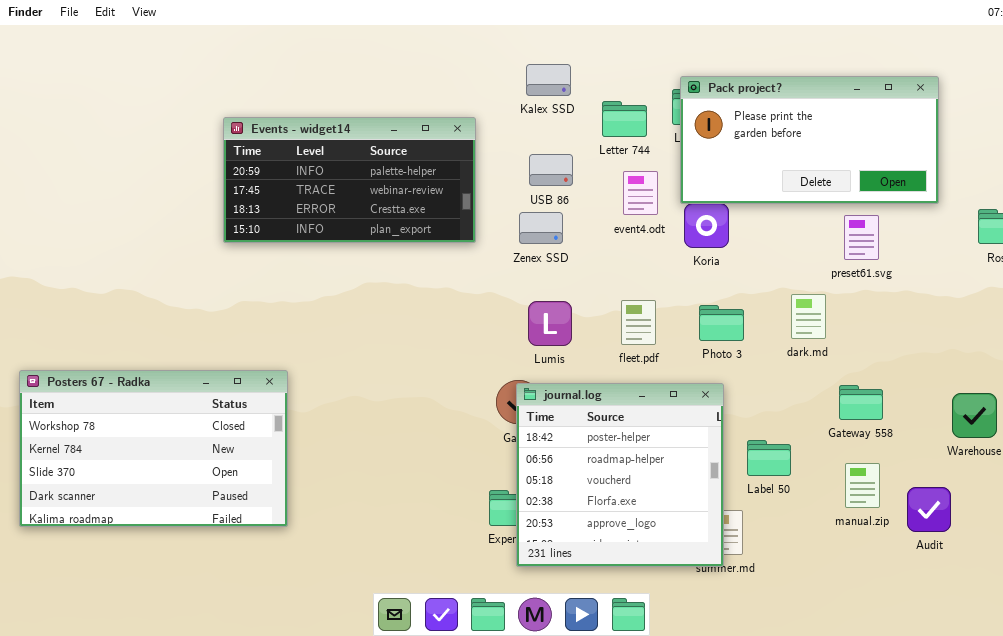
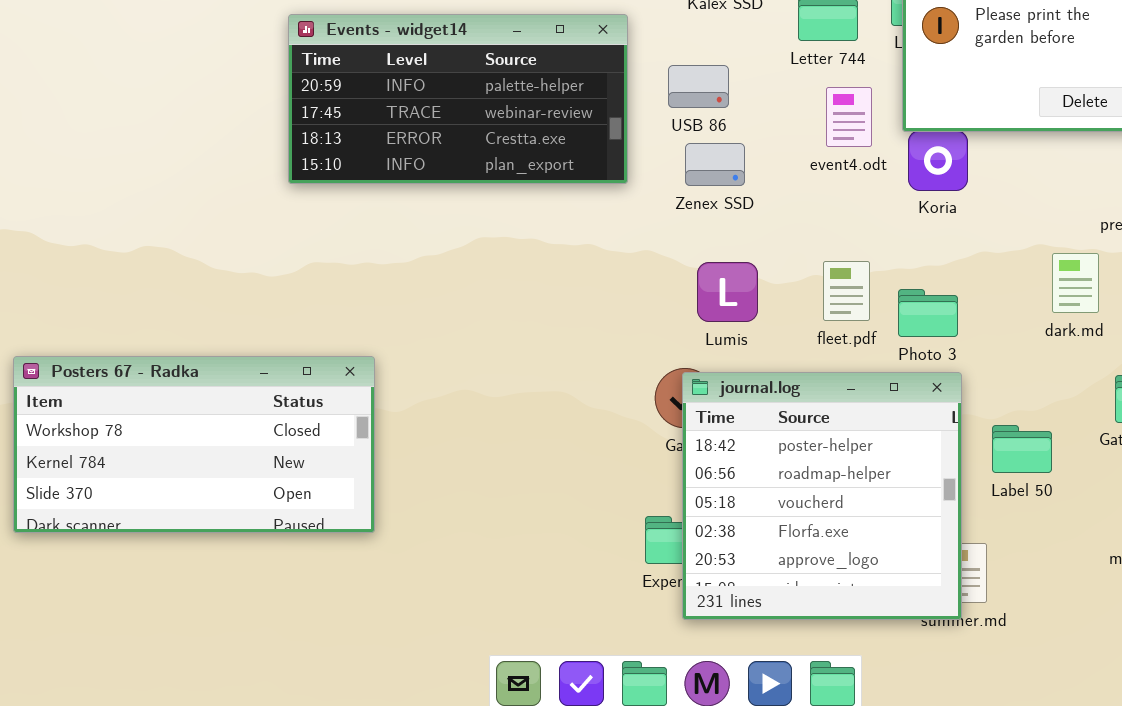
USB 86: [529,154,573,186] -> [668,65,729,108], moved
Photo 3: [699,305,744,341] -> [898,289,958,337], moved
Posters 67 - Radka: [19,370,288,527] -> [13,356,375,533], resized
Label 50: [747,440,791,476] -> [992,425,1052,473], moved

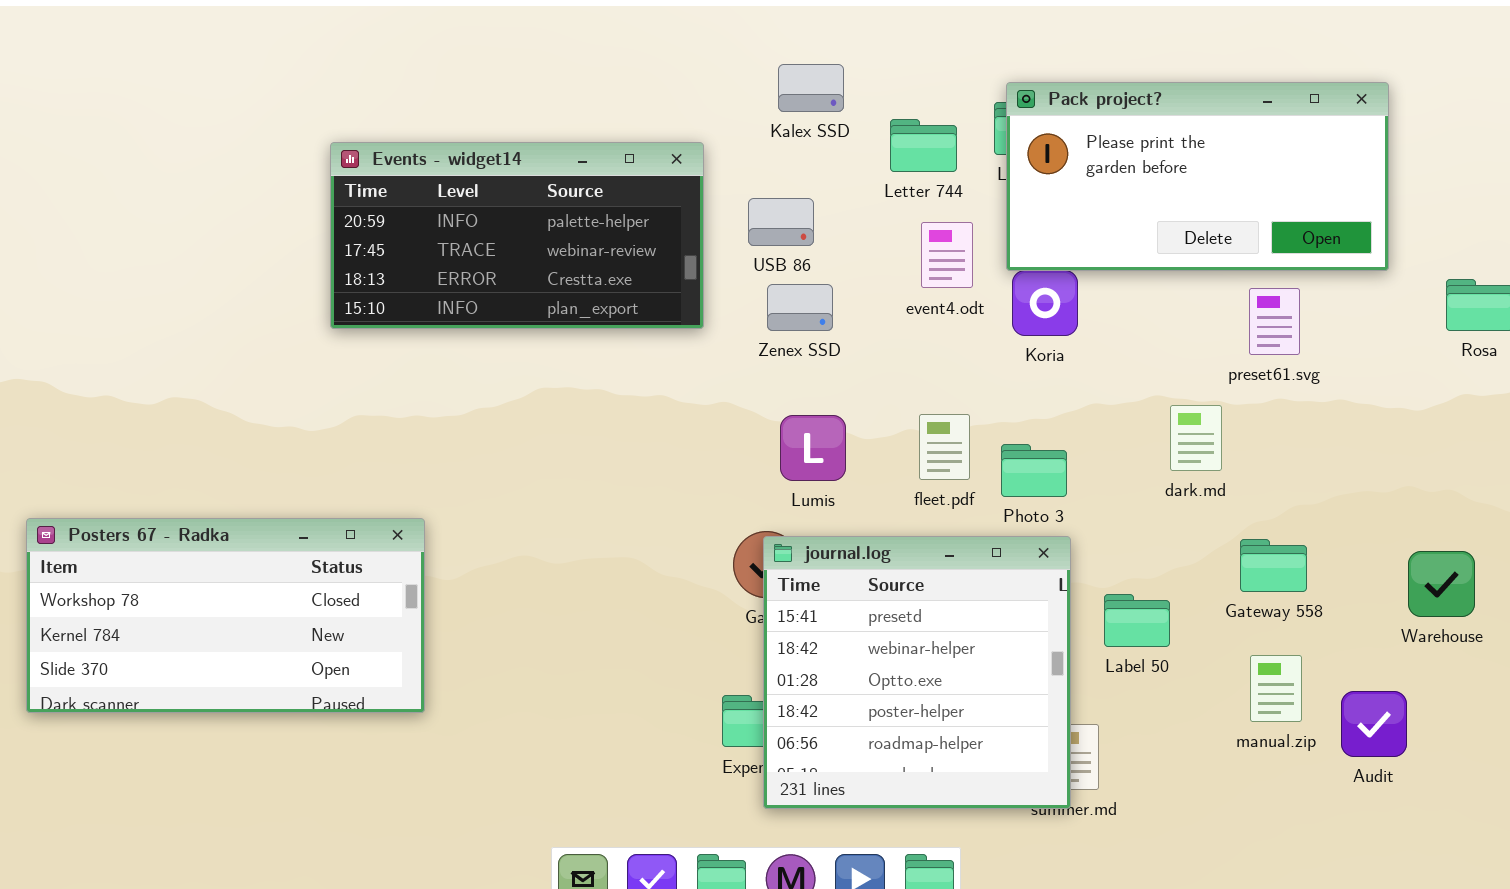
journal.log: [682,372,962,620] -> [763,536,1071,809], scrolled up 3 rows

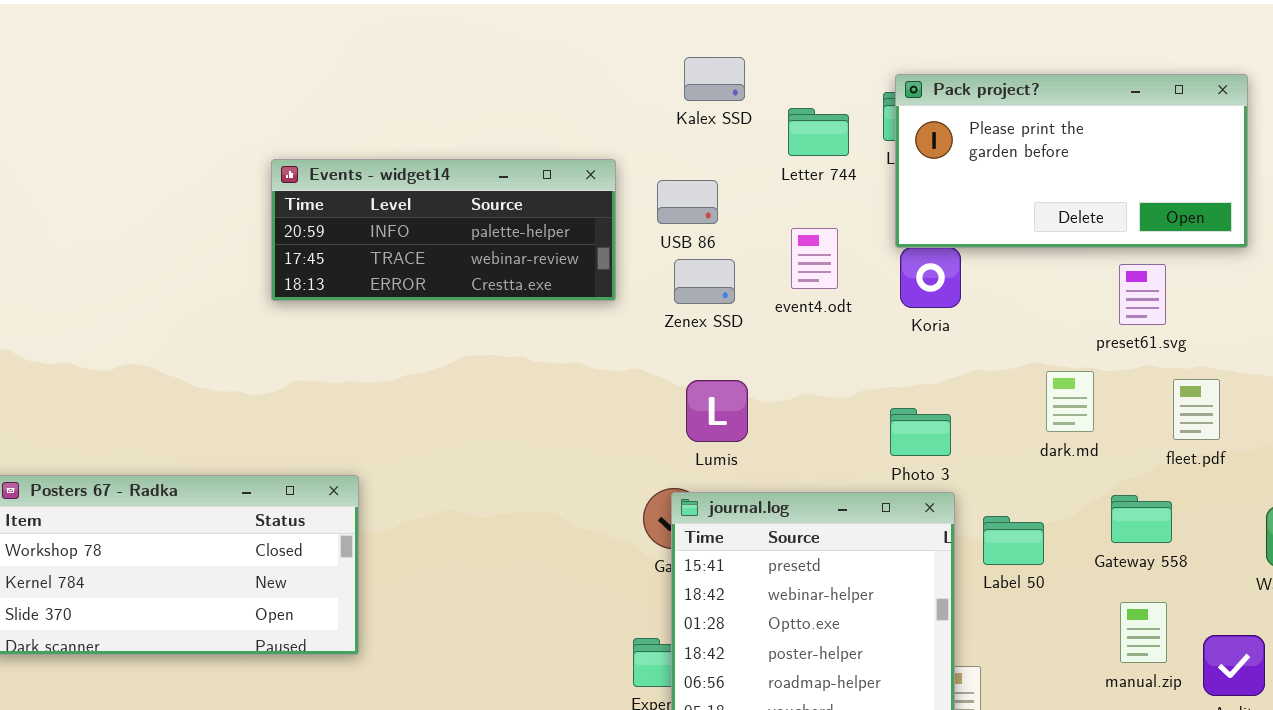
Events - widget14: [330,142,704,329] -> [271,159,616,301], resized
event4.odt: [921,222,973,288] -> [791,228,838,289], moved
fleet.pdf: [919,414,970,480] -> [1173,379,1220,440], moved
Label 50: [1104,594,1170,647] -> [983,516,1044,565], moved

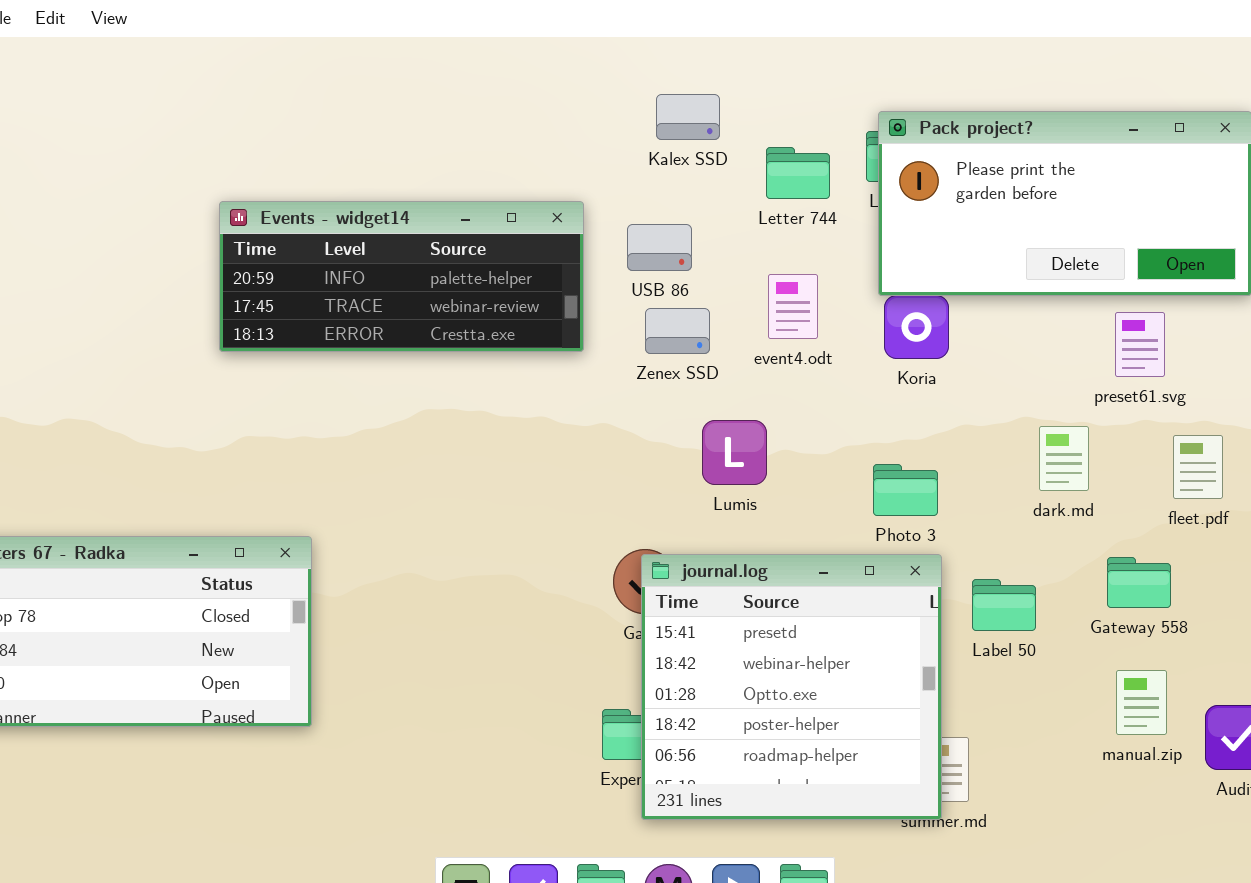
Lumis: [686,380,748,442] -> [702,420,767,485], moved

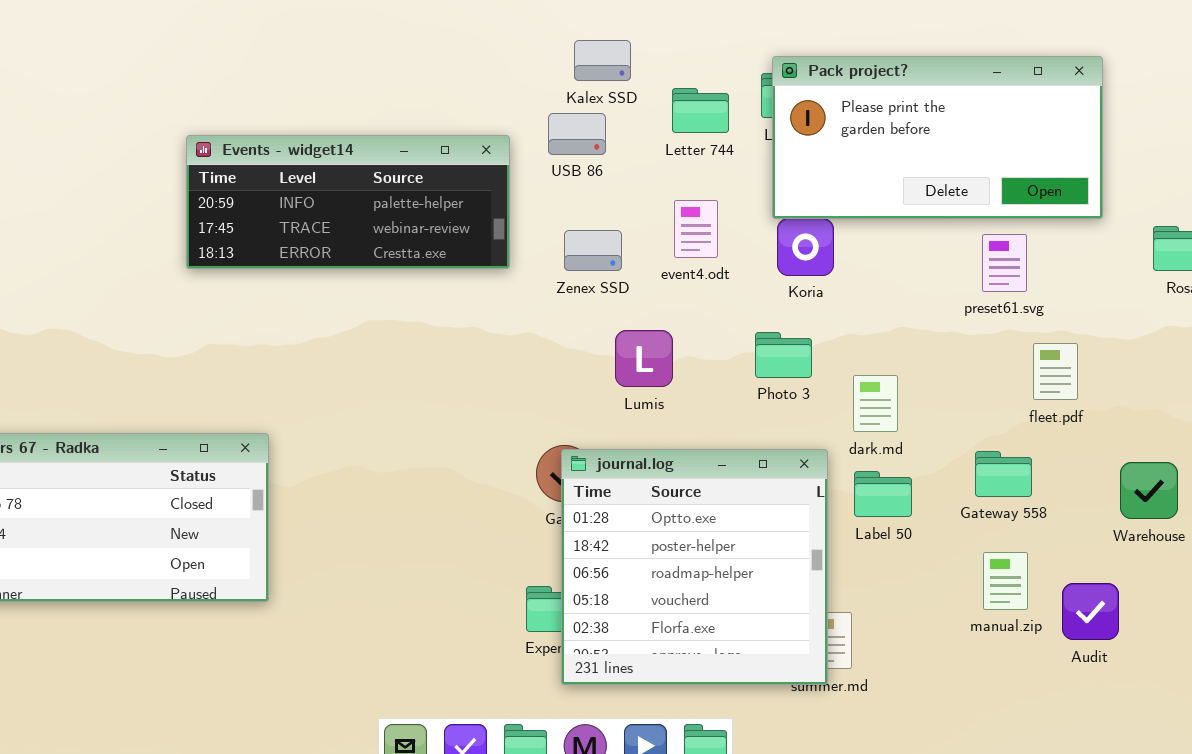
USB 86: [627,224,692,271] -> [548,113,606,155], moved
dark.md: [1039,426,1089,491] -> [853,375,898,432], moved
Photo 3: [873,464,938,516] -> [755,332,812,378], moved
journal.log: [641,554,942,820] -> [561,449,828,685], scrolled down 2 rows

